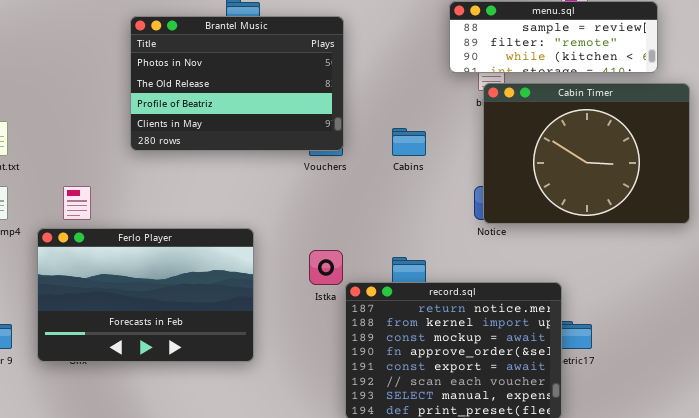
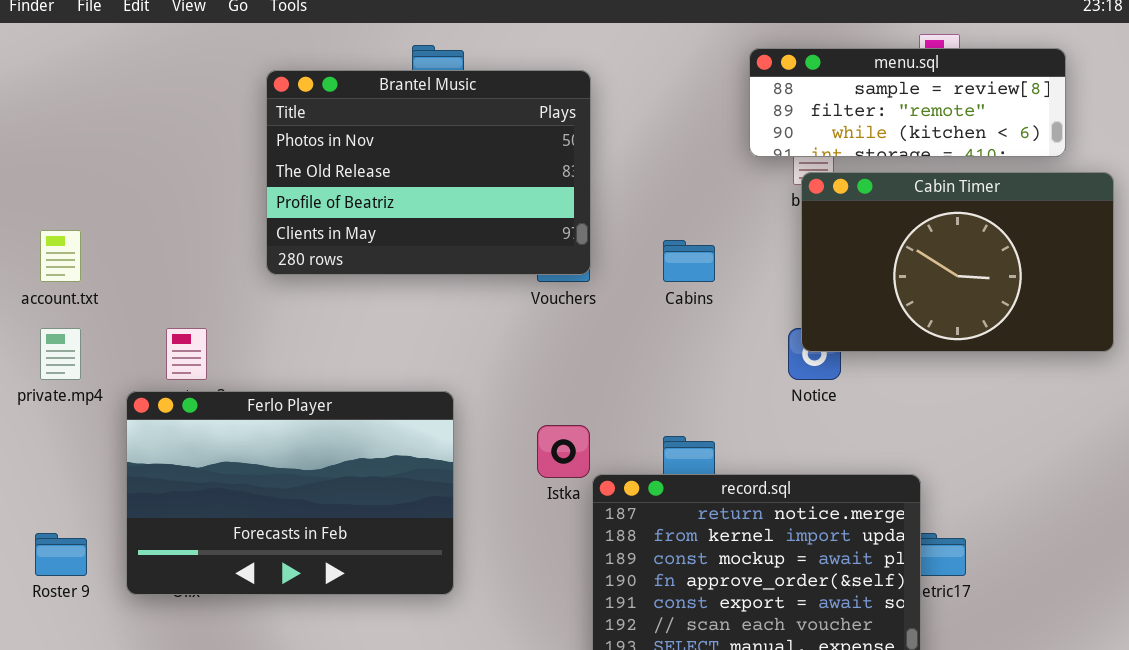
Cabin Timer: [483,83,690,224] -> [801,172,1114,352], resized

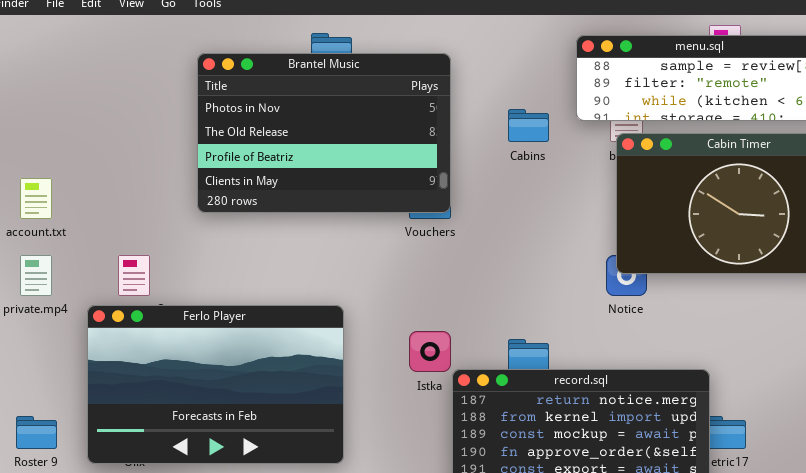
Cabins: [663,240,715,282] -> [508,109,549,142], moved

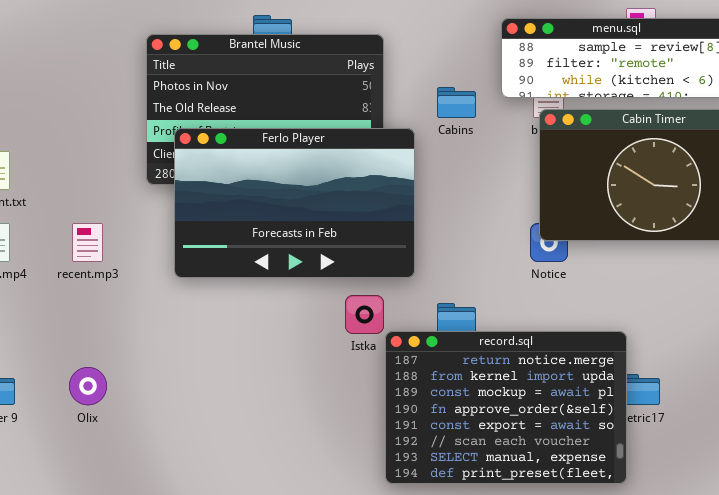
Ferlo Player: [87,305,344,464] -> [174,128,415,278], moved

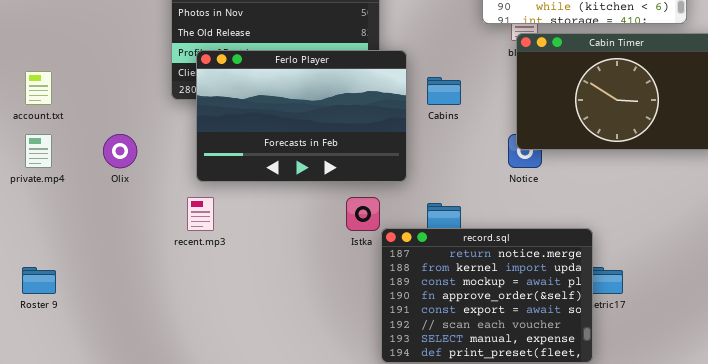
Cabins: [437,87,476,118] -> [427,77,461,105], moved
recent.mp3: [72,223,103,262] -> [187,197,214,231], moved
Olix: [69,367,107,405] -> [103,134,137,168], moved

